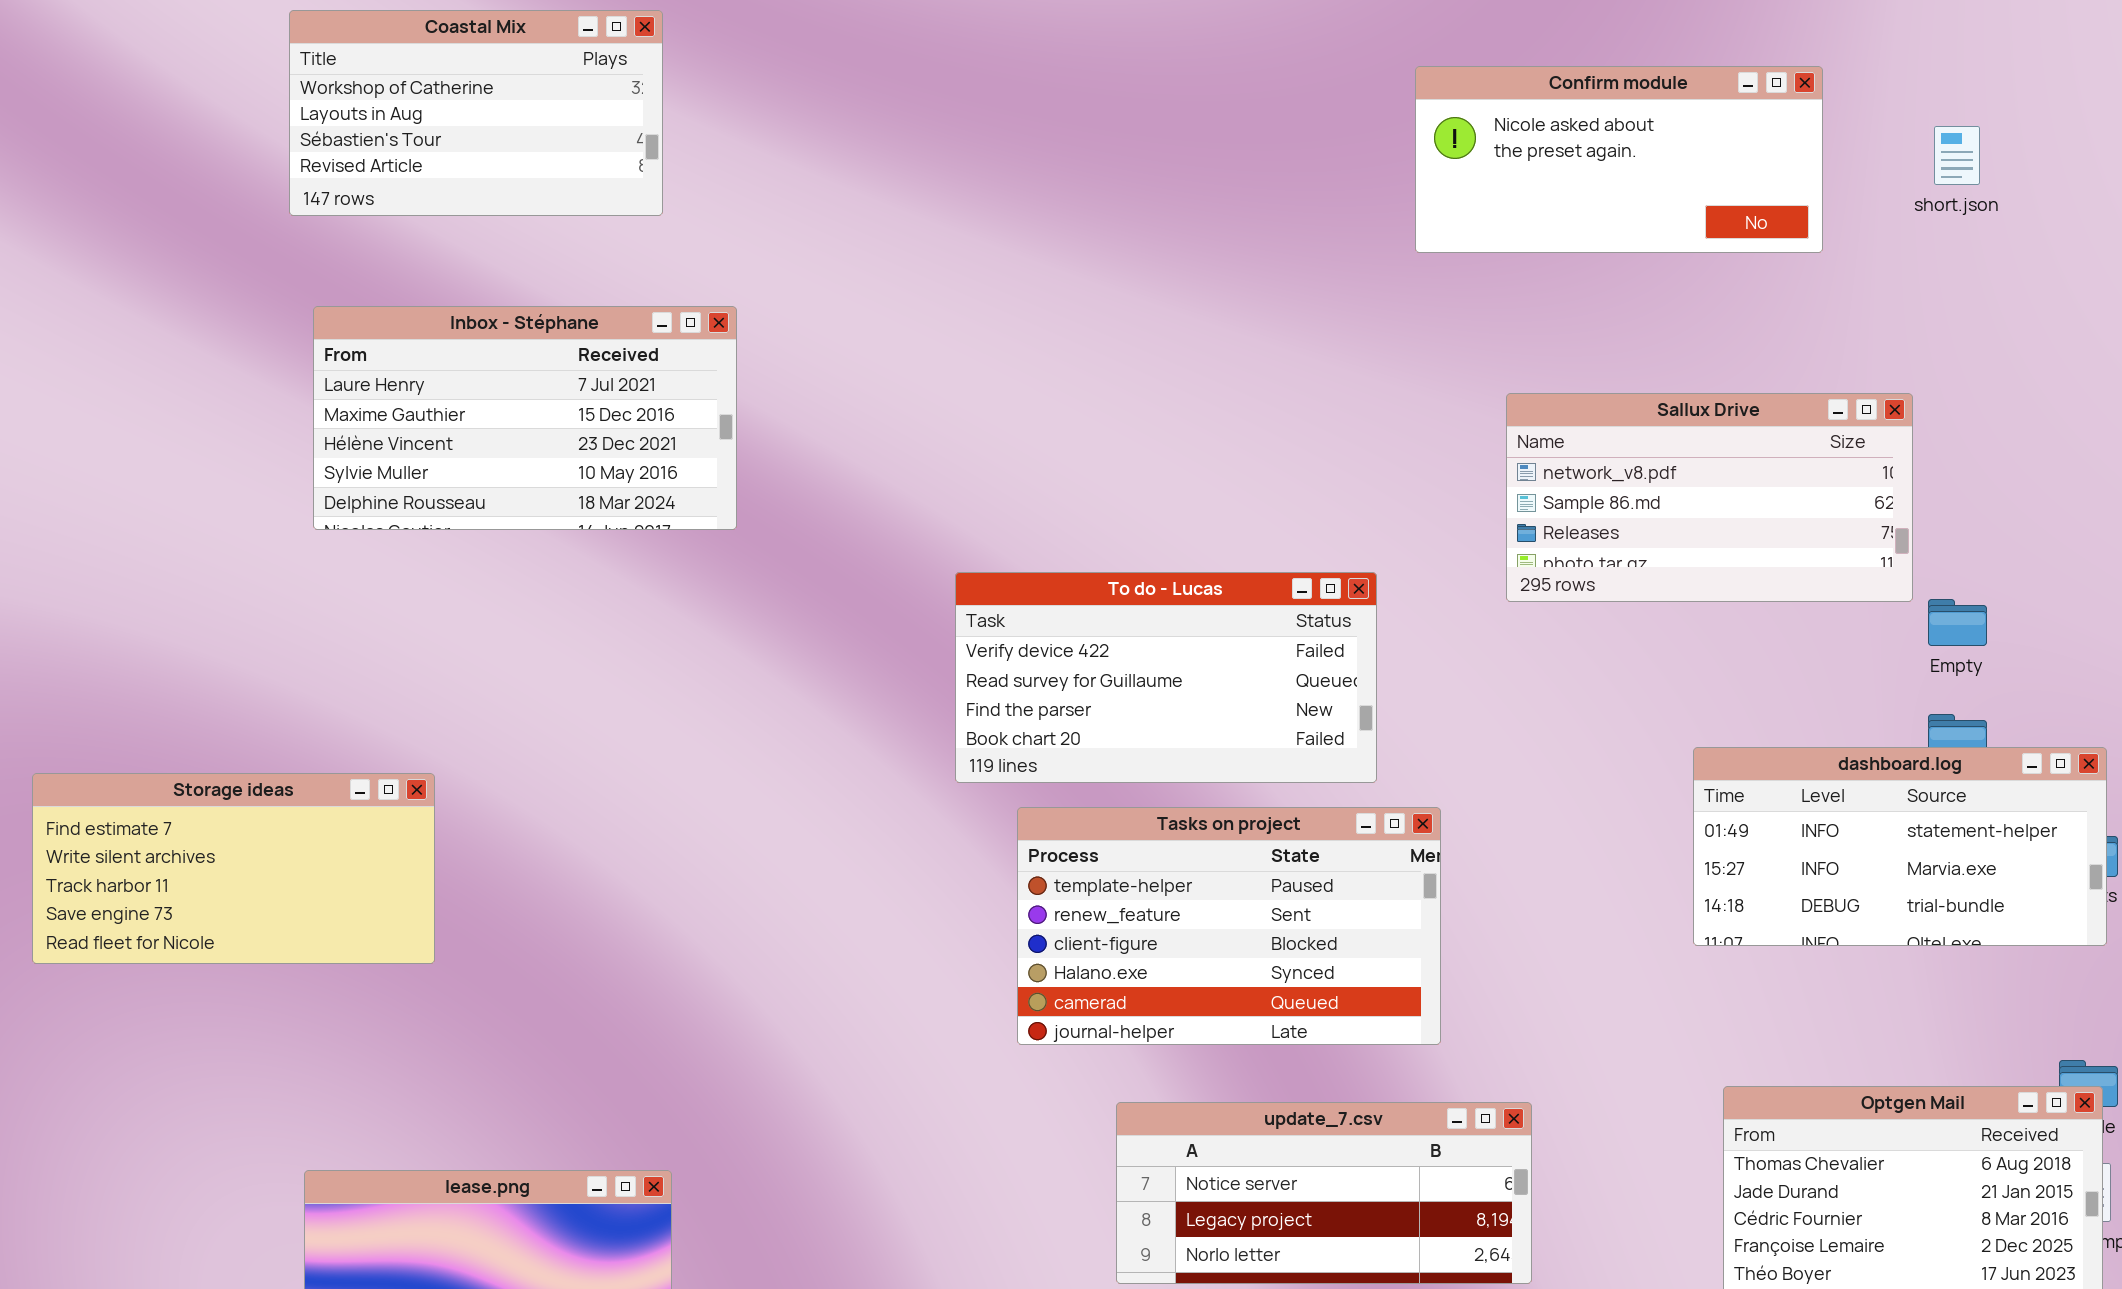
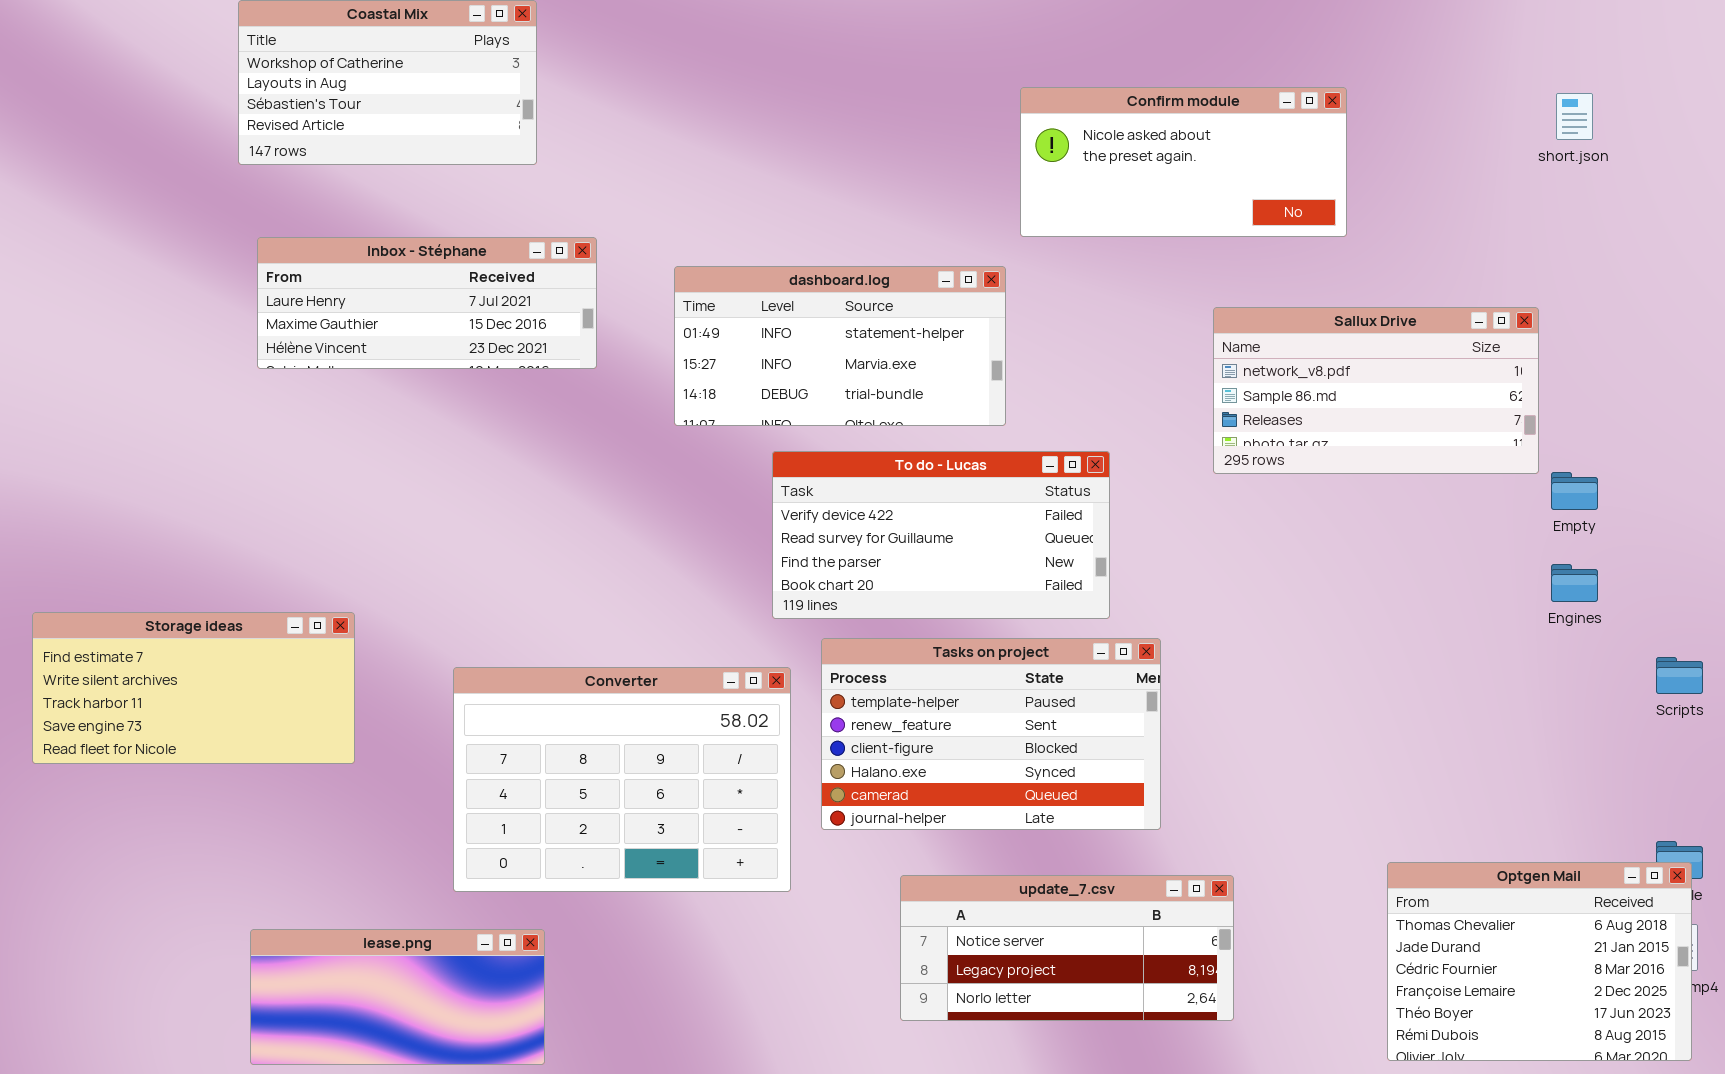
Confirm module: [1415,66,1823,253] -> [1020,87,1347,237], moved
Inbox - Stéphane: [313,306,737,530] -> [257,237,597,369], resized
dashboard.log: [1693,747,2107,946] -> [674,266,1006,426], moved
Converter: none -> [453,667,791,892], opened

